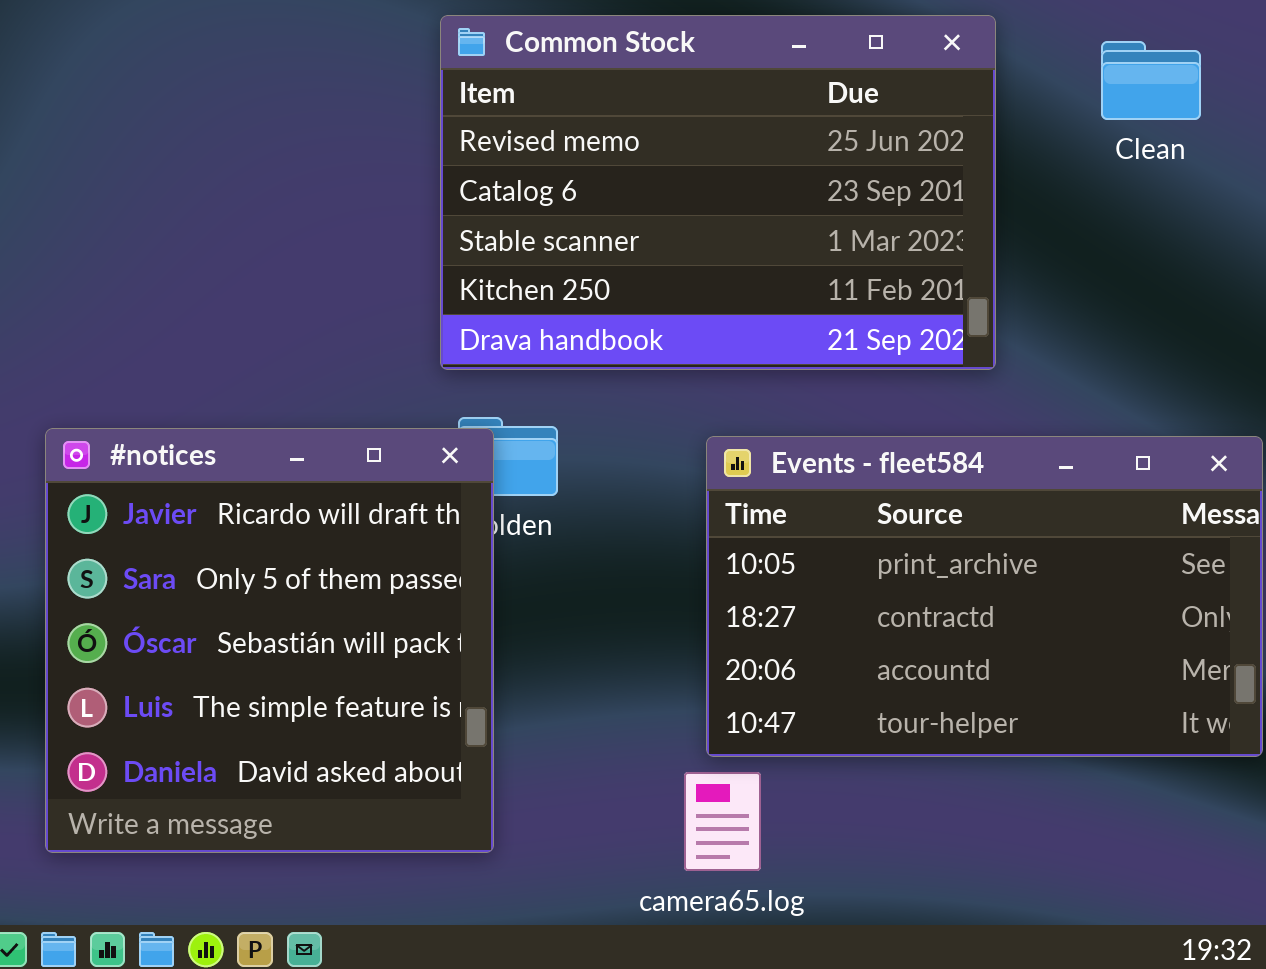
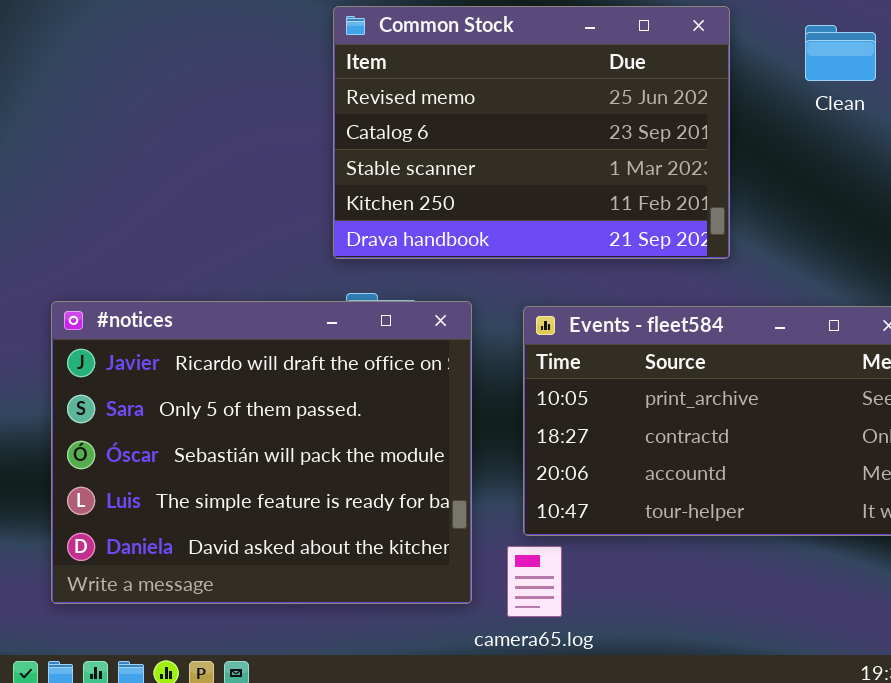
#notices: [45,428,494,853] -> [51,301,472,604], resized

